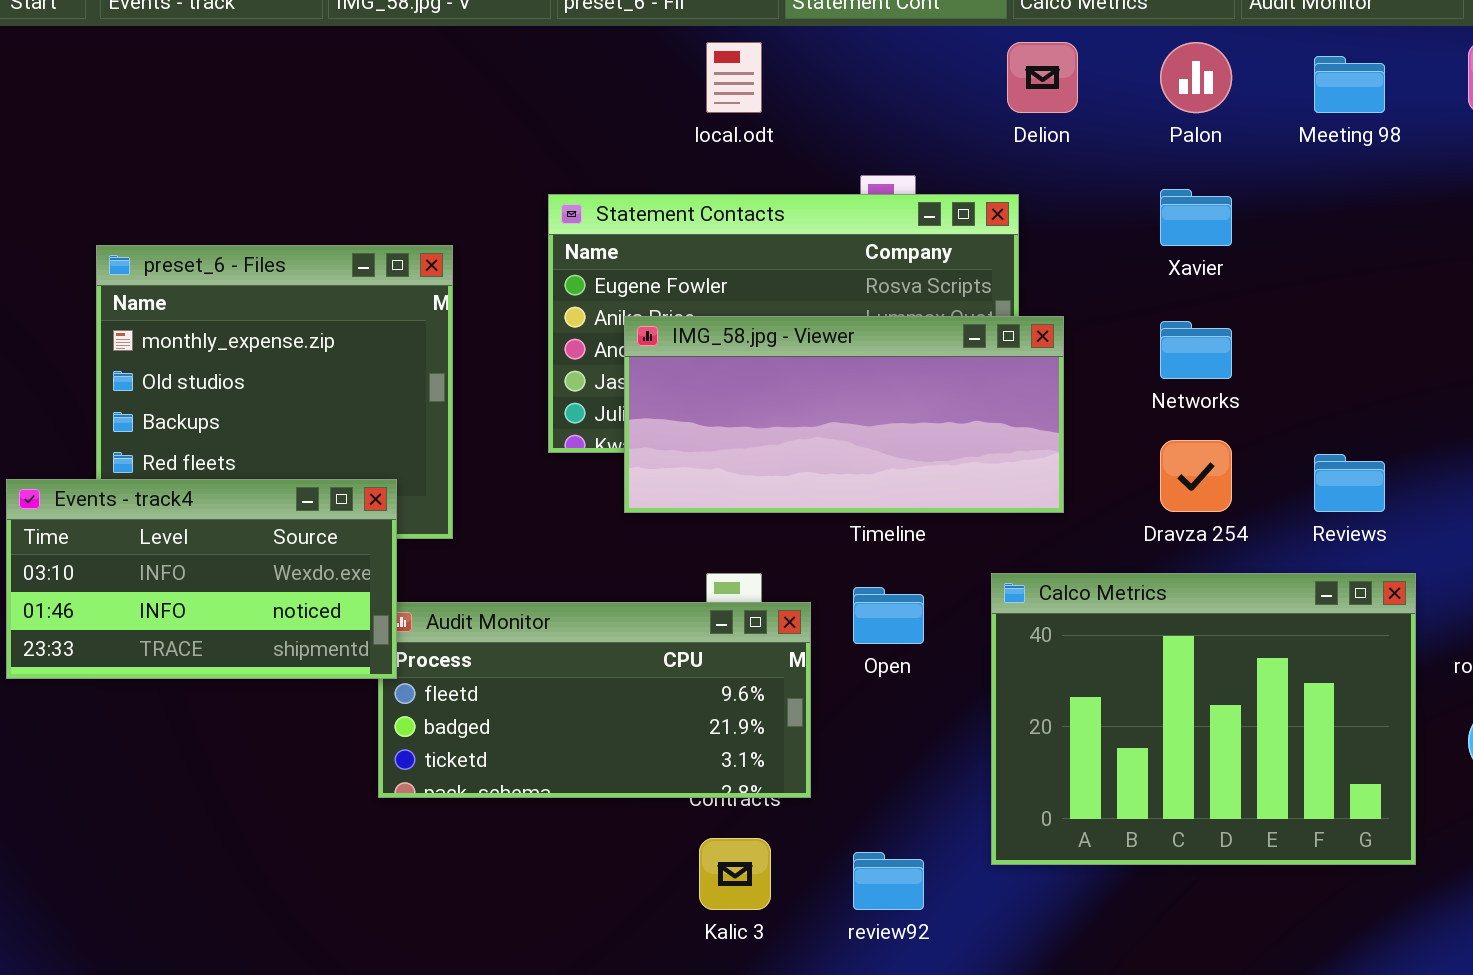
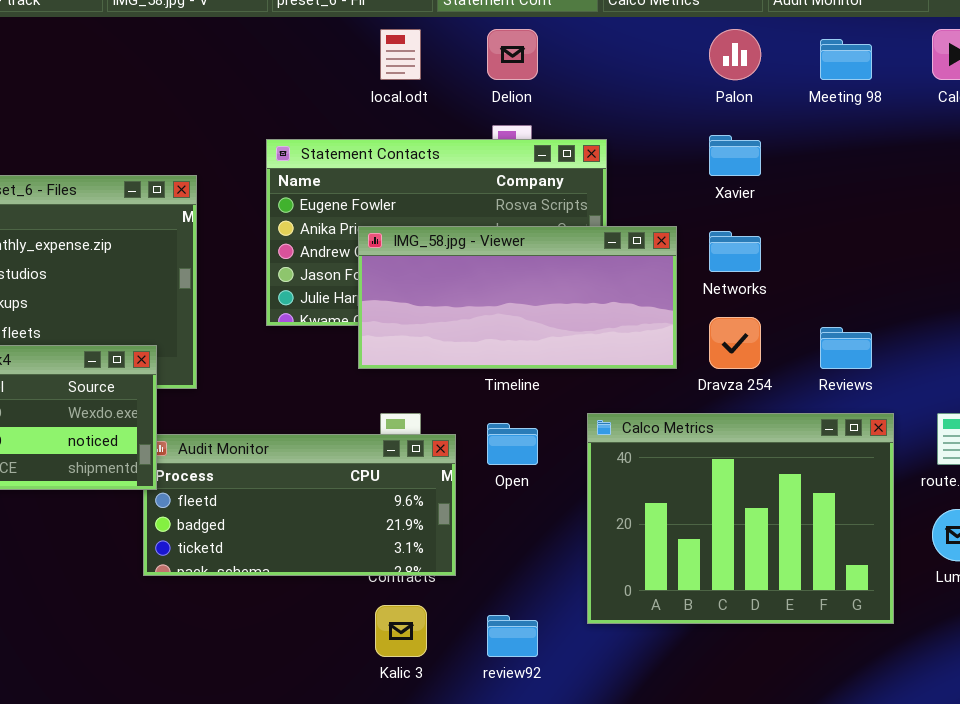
Delion: [1007,42,1078,113] -> [487,29,538,80], moved
IMG_58.jpg - Viewer: [624,316,1064,513] -> [358,226,677,369], moved

